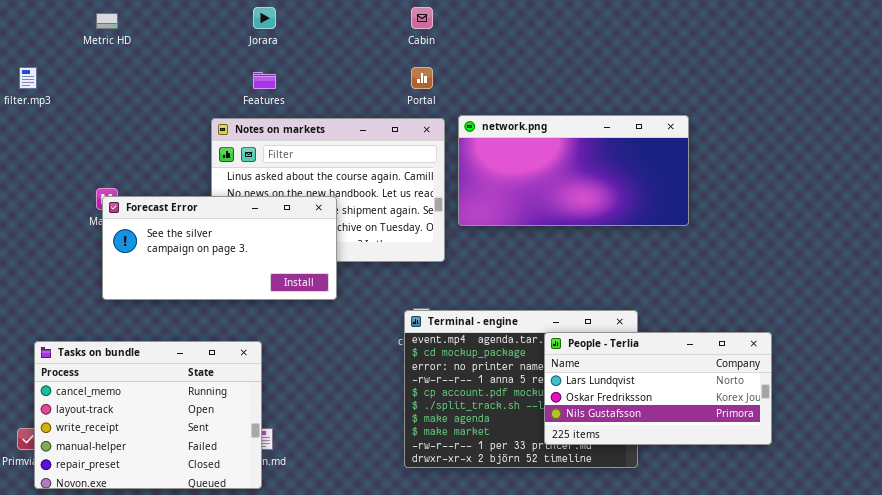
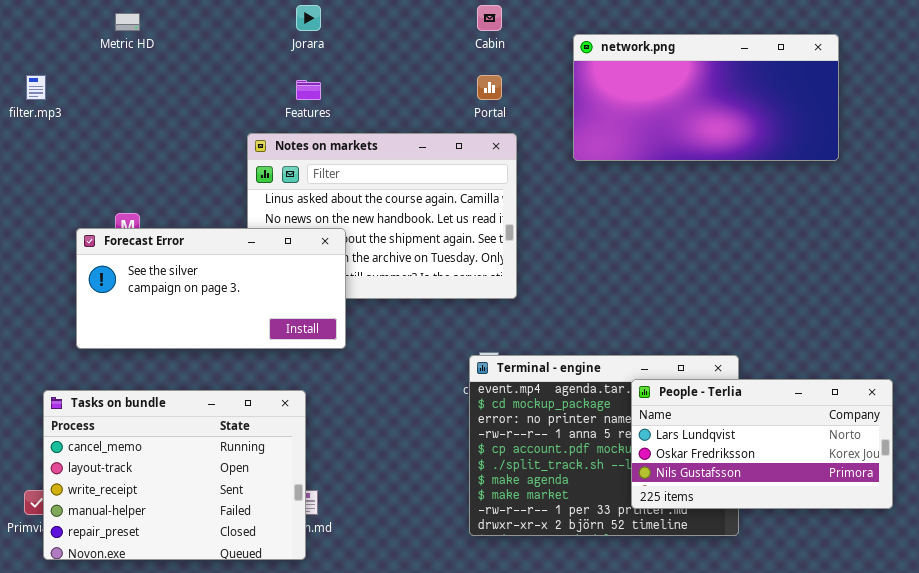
network.png: [458,115,689,226] -> [573,34,839,161], moved
Forecast Error: [102,196,337,300] -> [76,228,346,349], moved

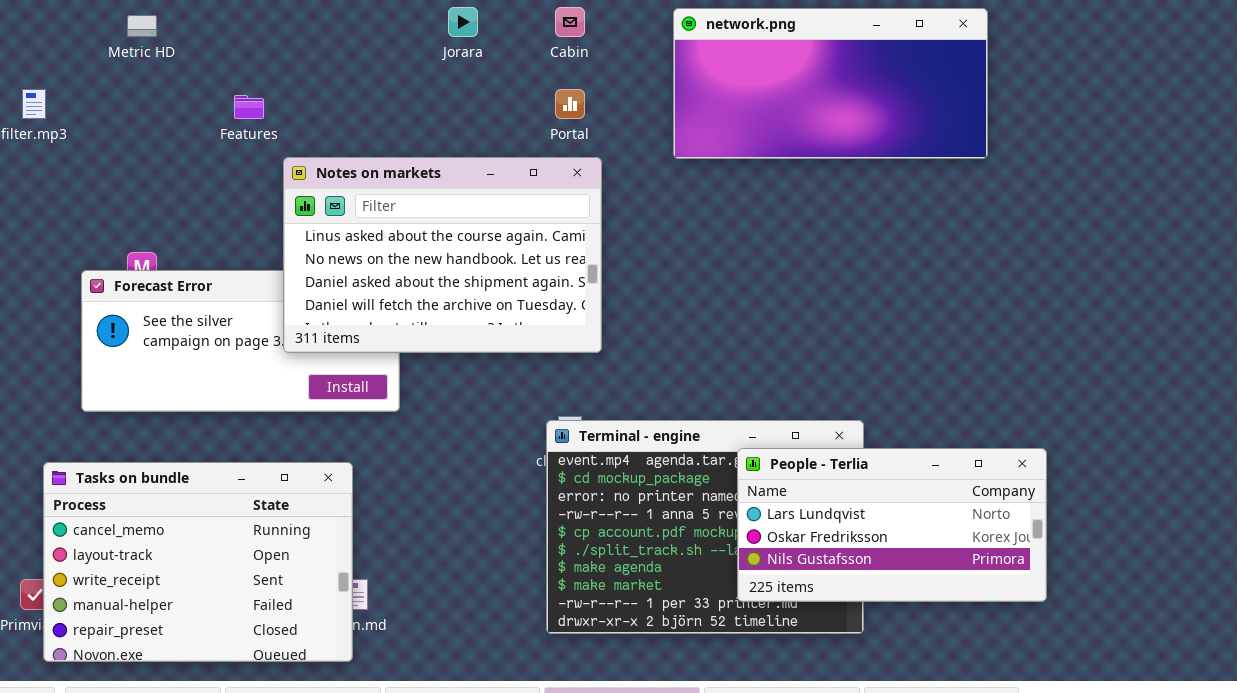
Jorara: [296,5,321,31] -> [448,7,478,37], moved
network.png: [573,34,839,161] -> [673,8,988,159], moved
Features: [296,80,321,100] -> [234,95,264,119], moved
Notes on markets: [247,133,517,299] -> [283,157,602,353], raised

